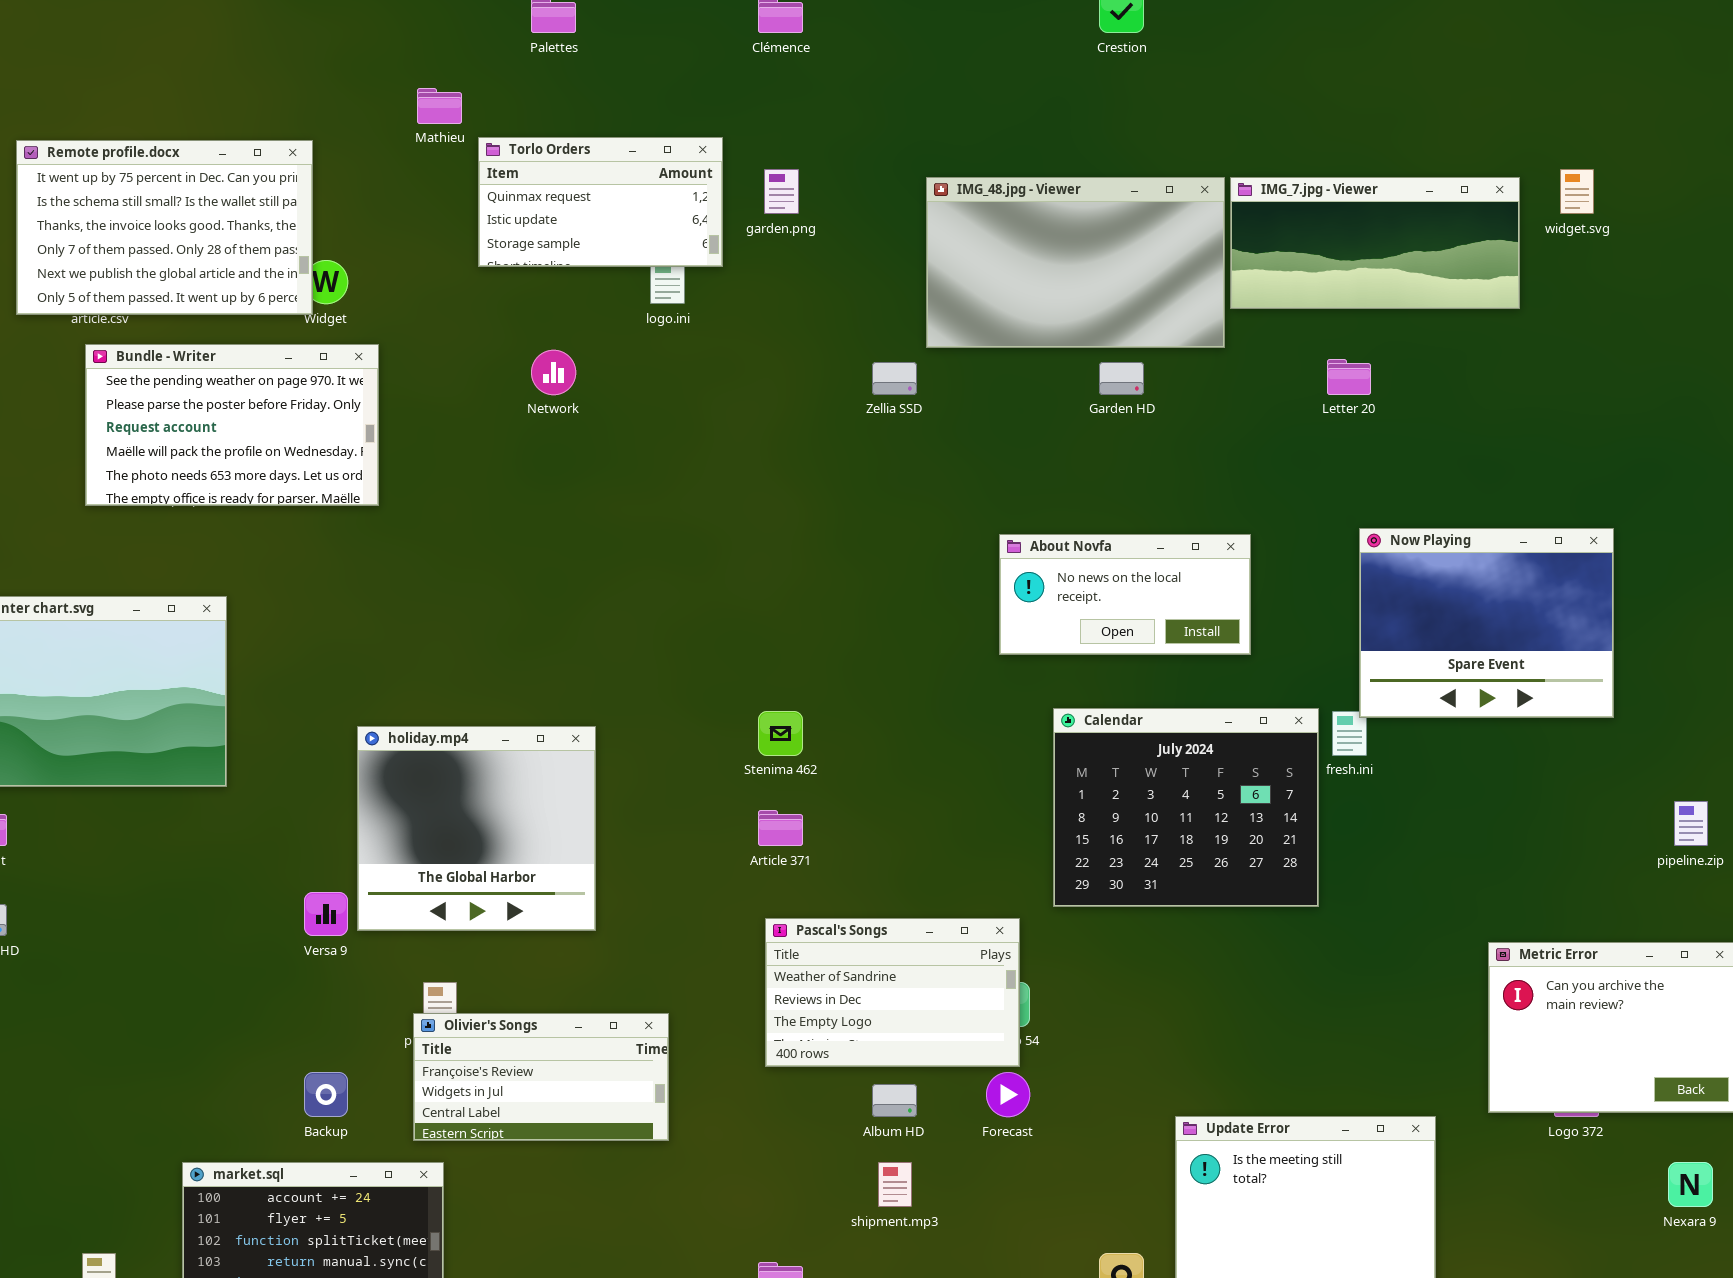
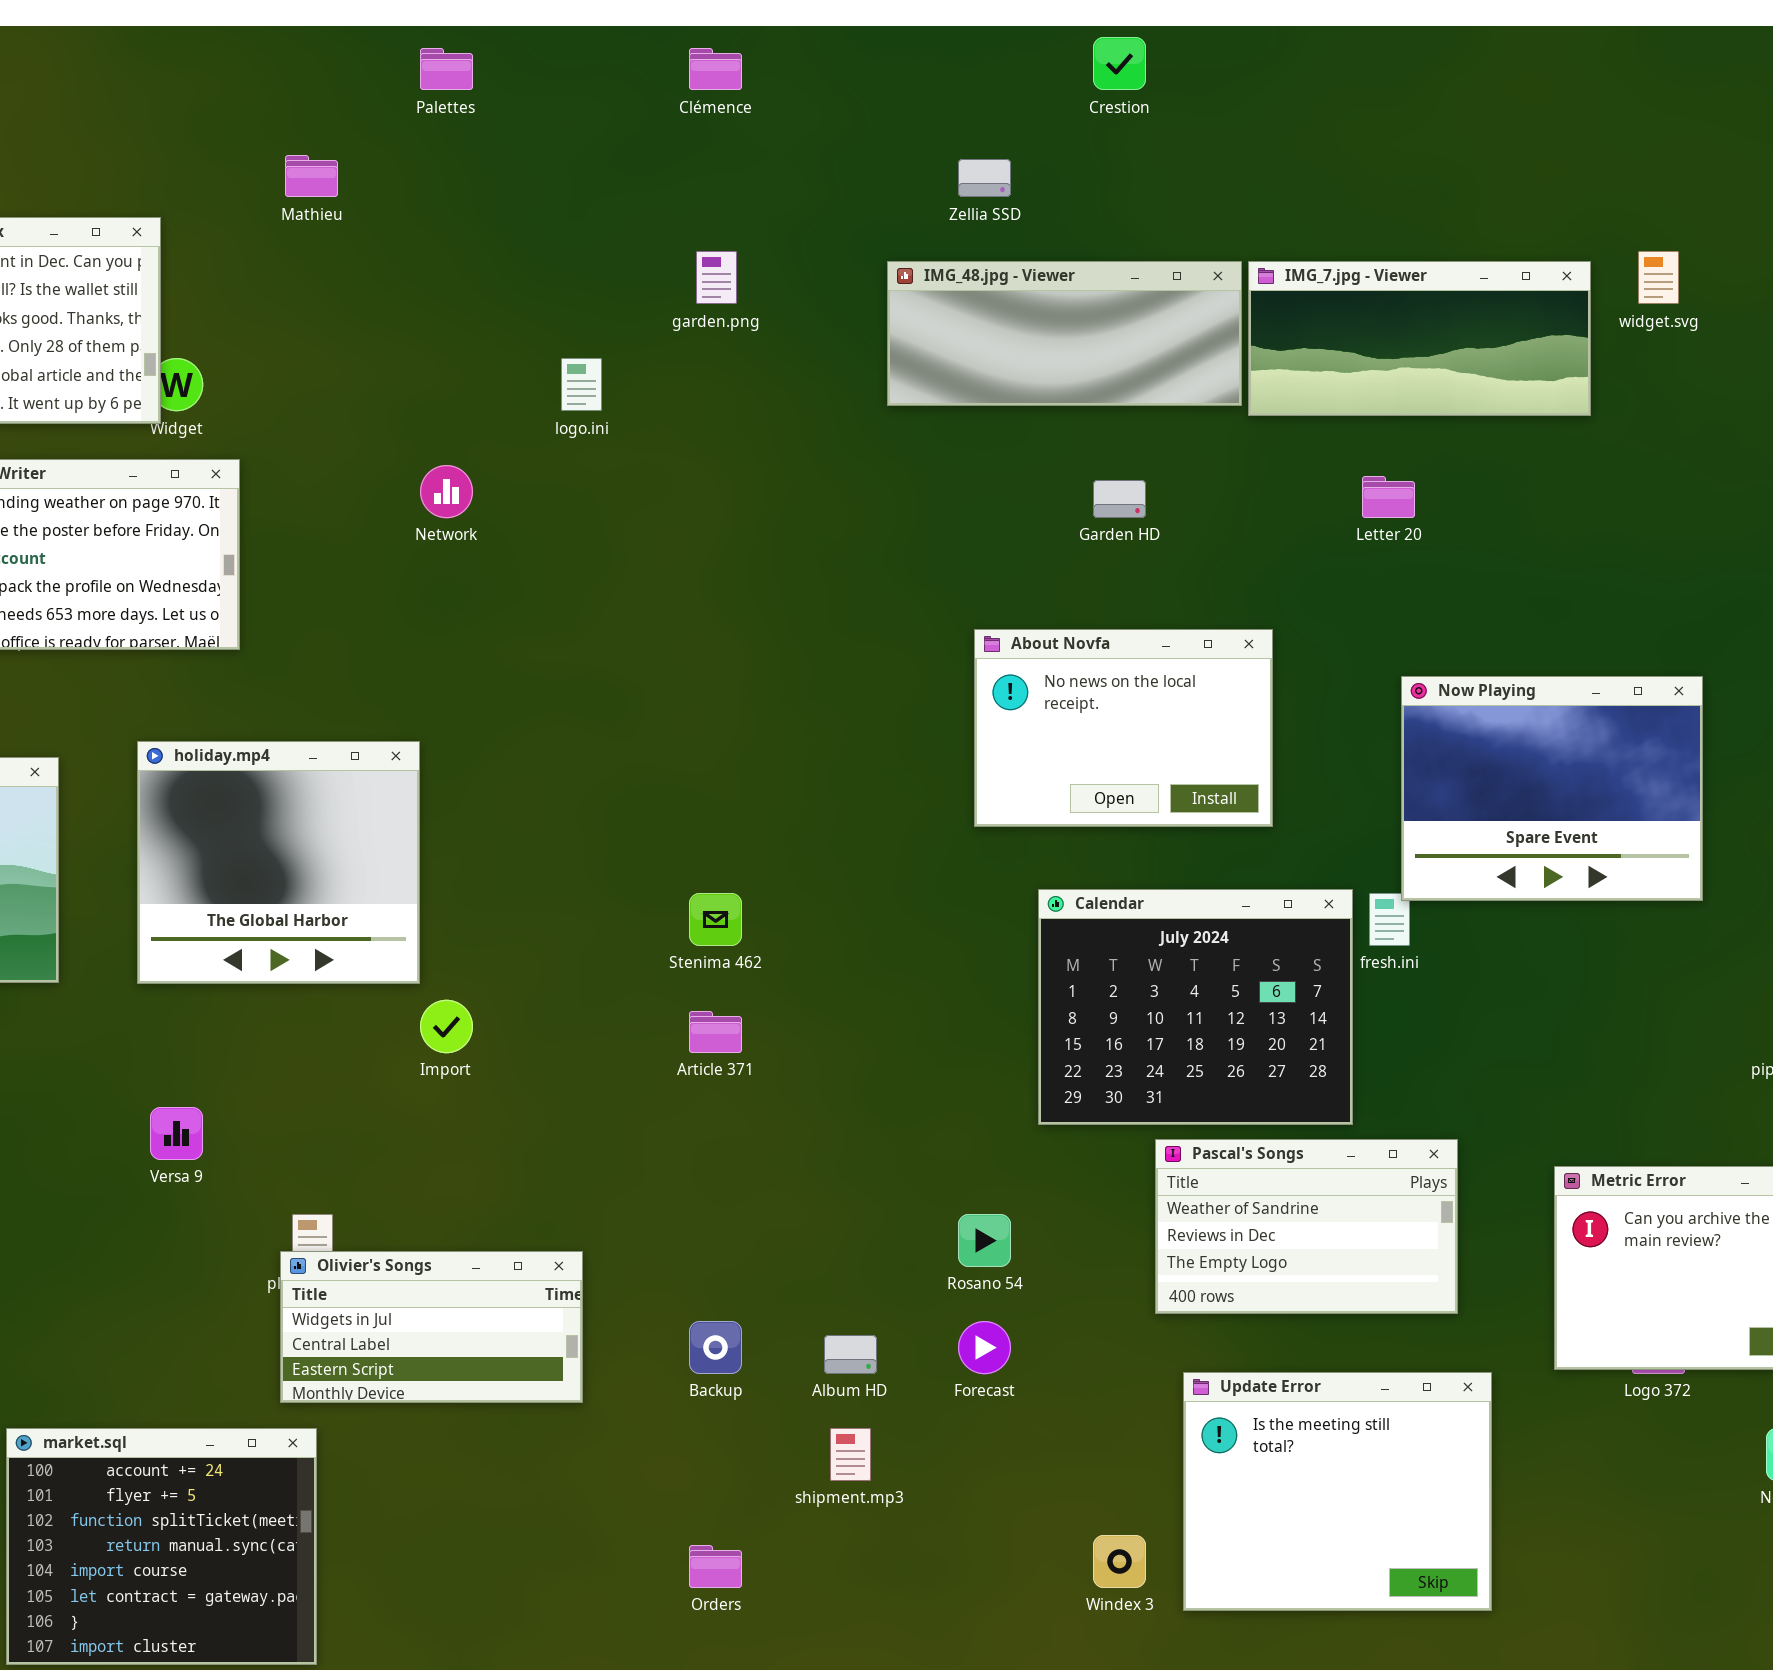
Torlo Orders: [478,137,723,267] -> none, closed
IMG_48.jpg - Viewer: [926,177,1225,348] -> [887,261,1242,406], resized
Zellia SSD: [872,362,917,395] -> [958,159,1011,197], moved
About Novfa: [999,534,1251,655] -> [974,629,1273,827], resized
holiday.mp4: [357,726,596,931] -> [137,741,420,984], moved
Pascal's Songs: [765,918,1020,1067] -> [1155,1139,1458,1314], moved
Olivier's Songs: [413,1013,669,1141] -> [280,1251,583,1403], scrolled down 1 row
Backup: [304,1072,348,1117] -> [689,1321,742,1374], moved

